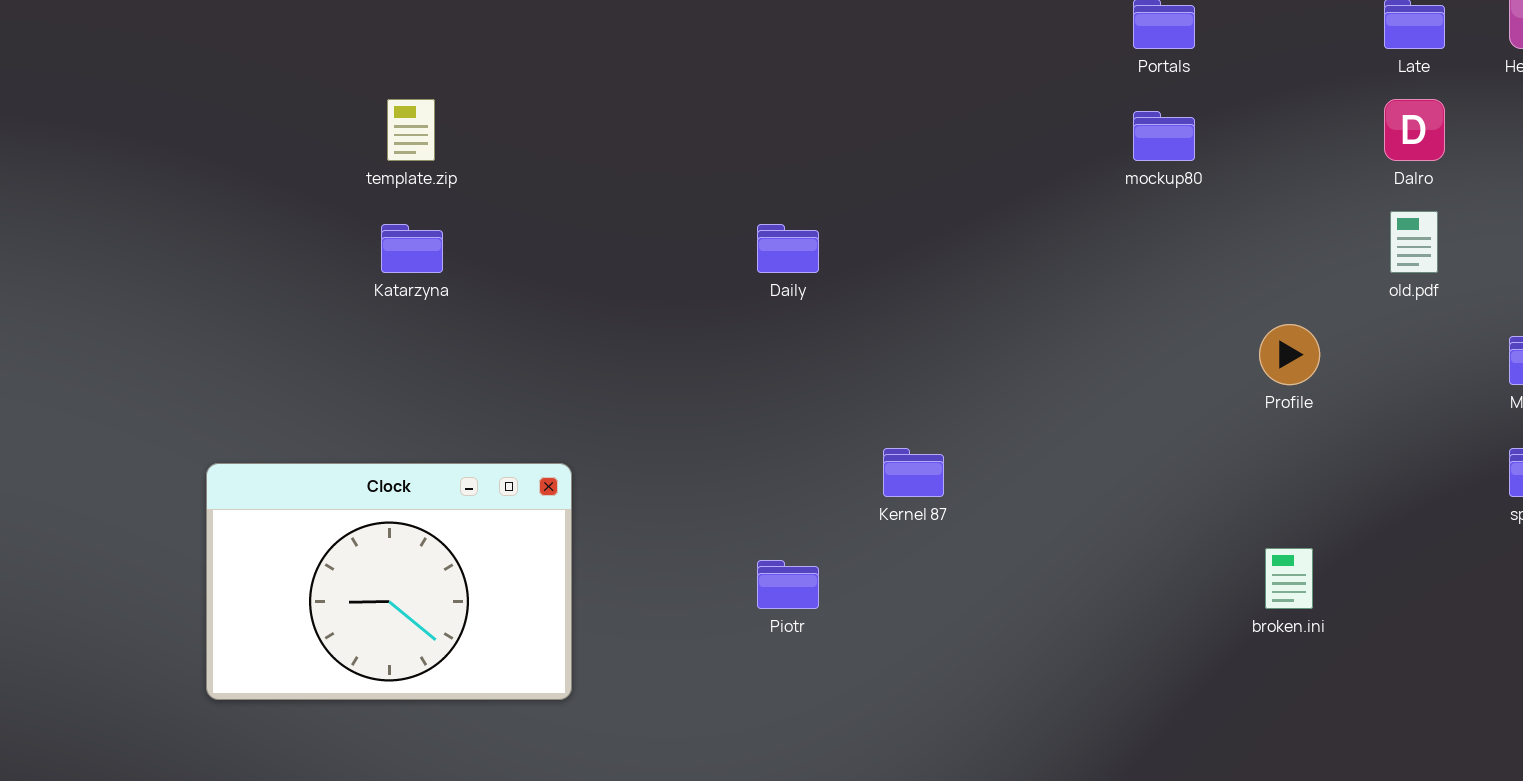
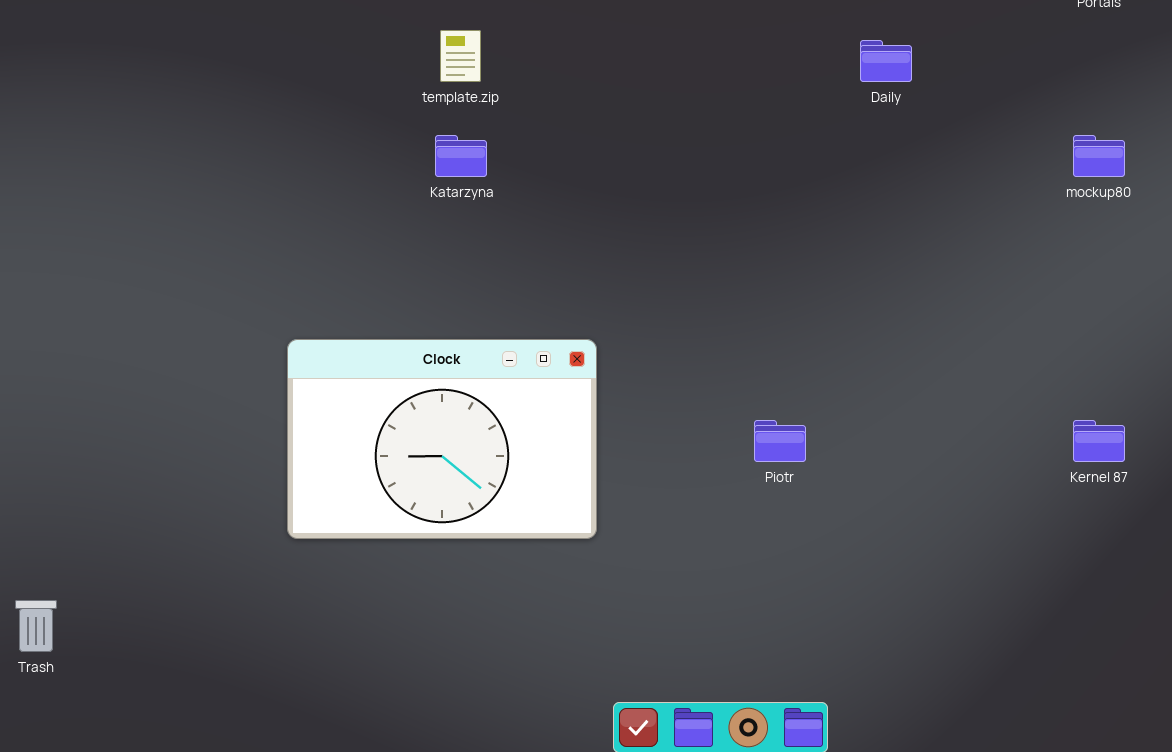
mockup80: [1133,111,1195,161] -> [1073,135,1125,177], moved
Daily: [757,224,819,273] -> [860,40,912,82], moved
Kernel 87: [883,448,944,497] -> [1073,420,1125,462], moved

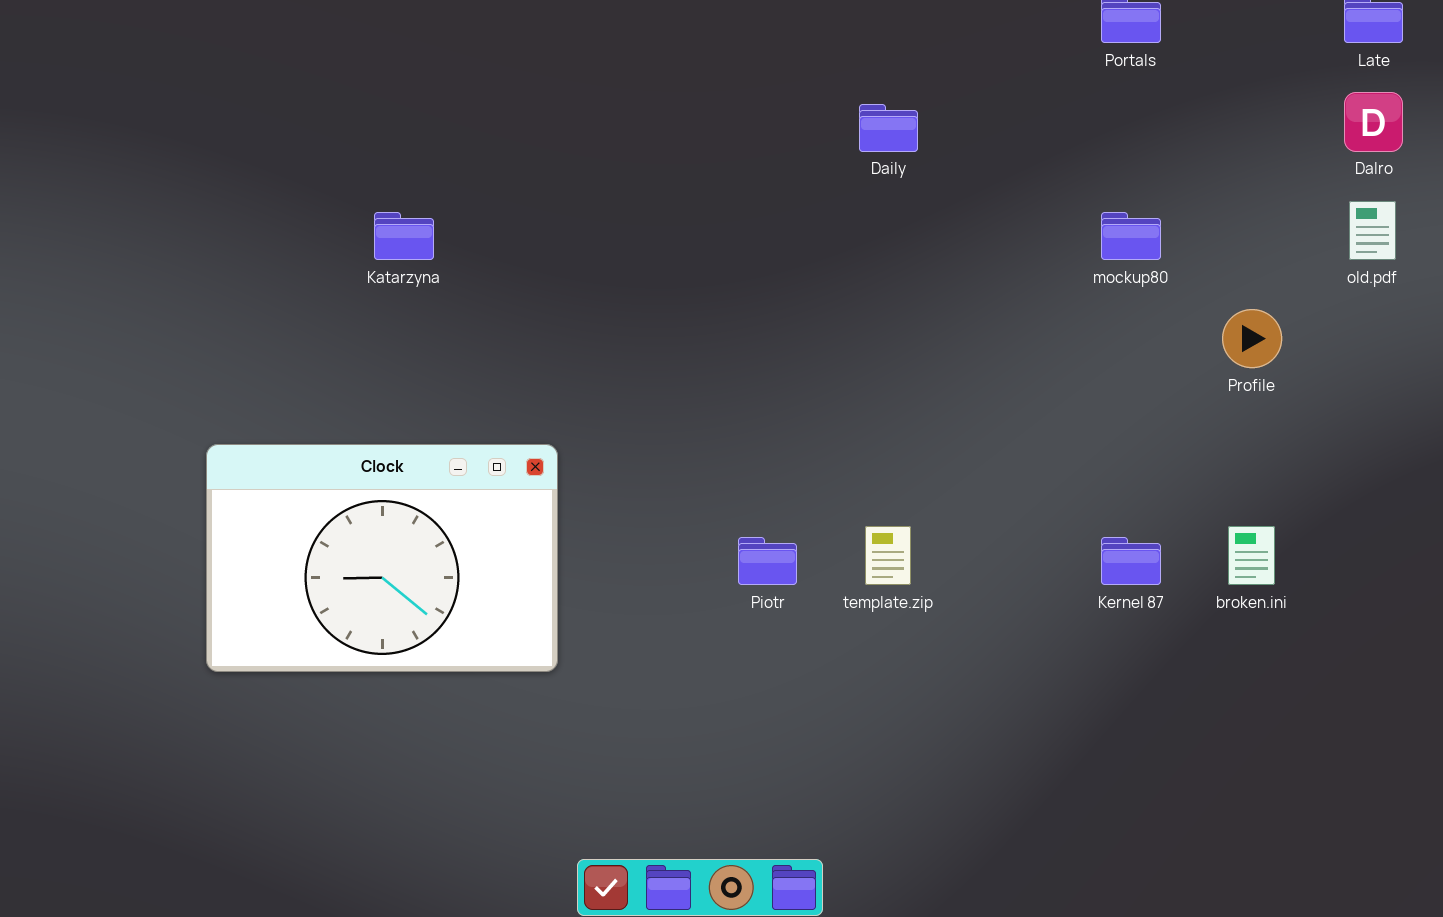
template.zip: [440,30,481,82] -> [865,526,911,585], moved

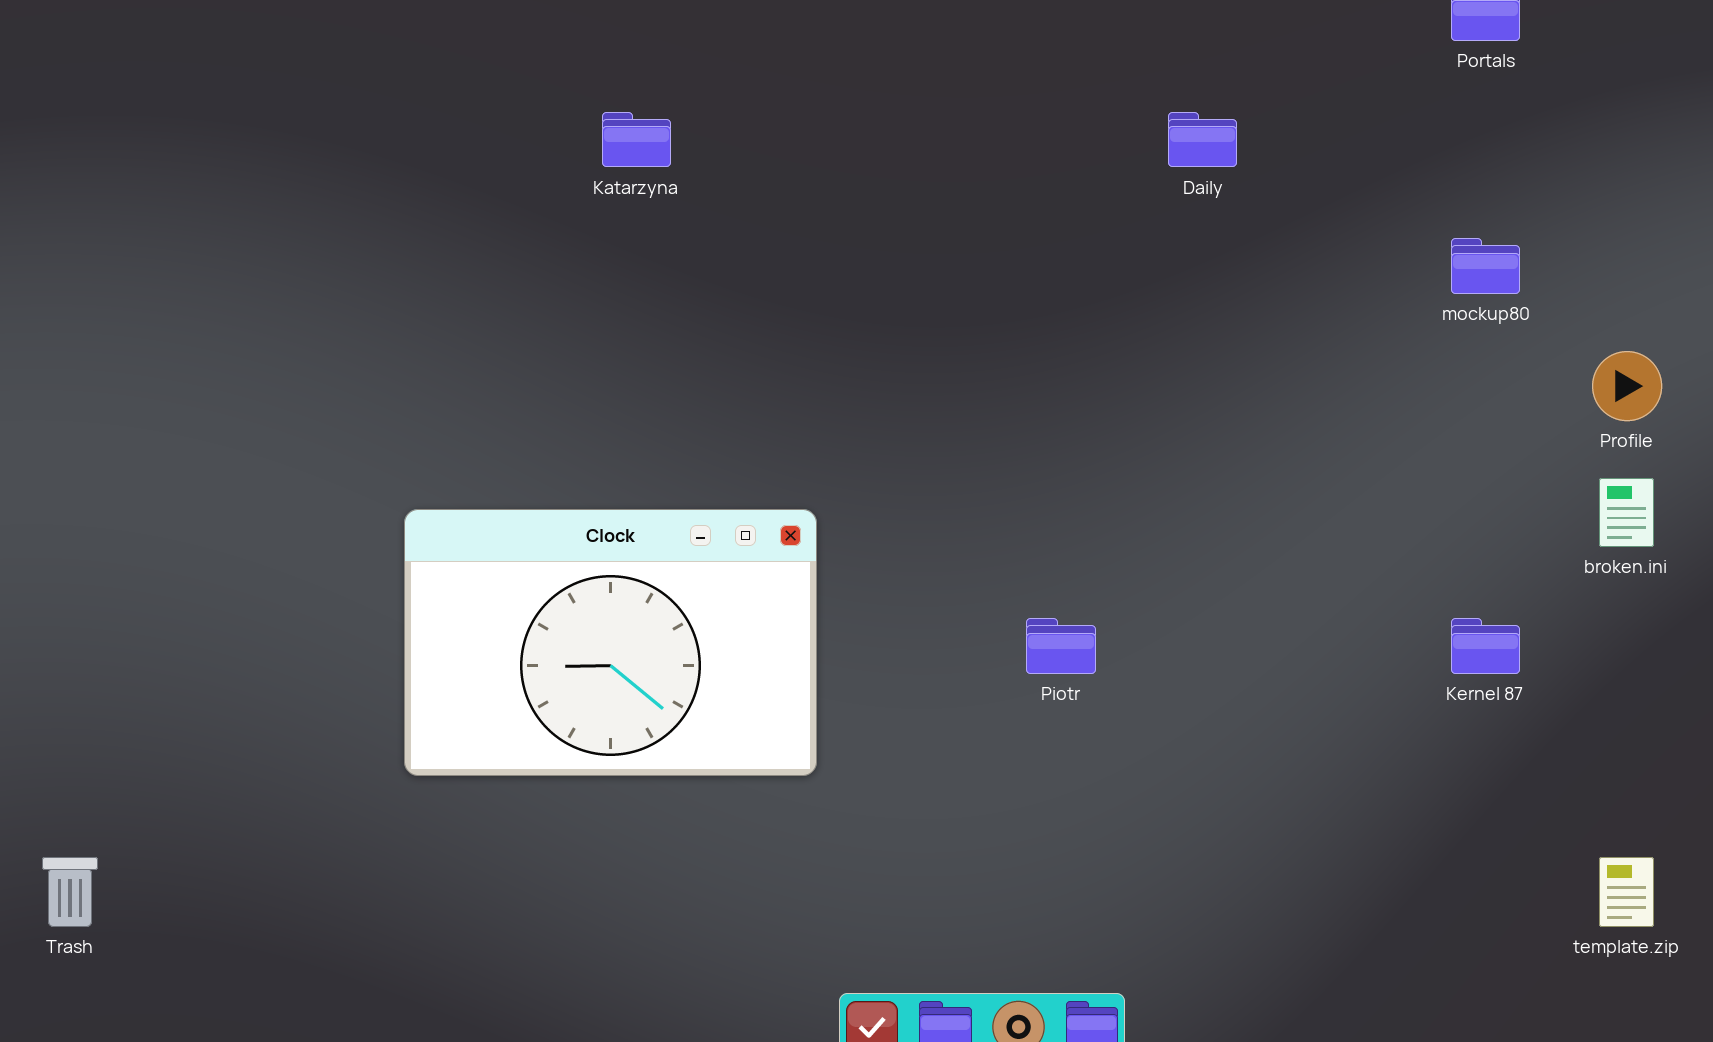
Katarzyna: [374,212,434,260] -> [602,112,671,167], moved
template.zip: [865,526,911,585] -> [1599,857,1654,927], moved
broken.ini: [1228,526,1275,585] -> [1599,478,1654,547], moved

